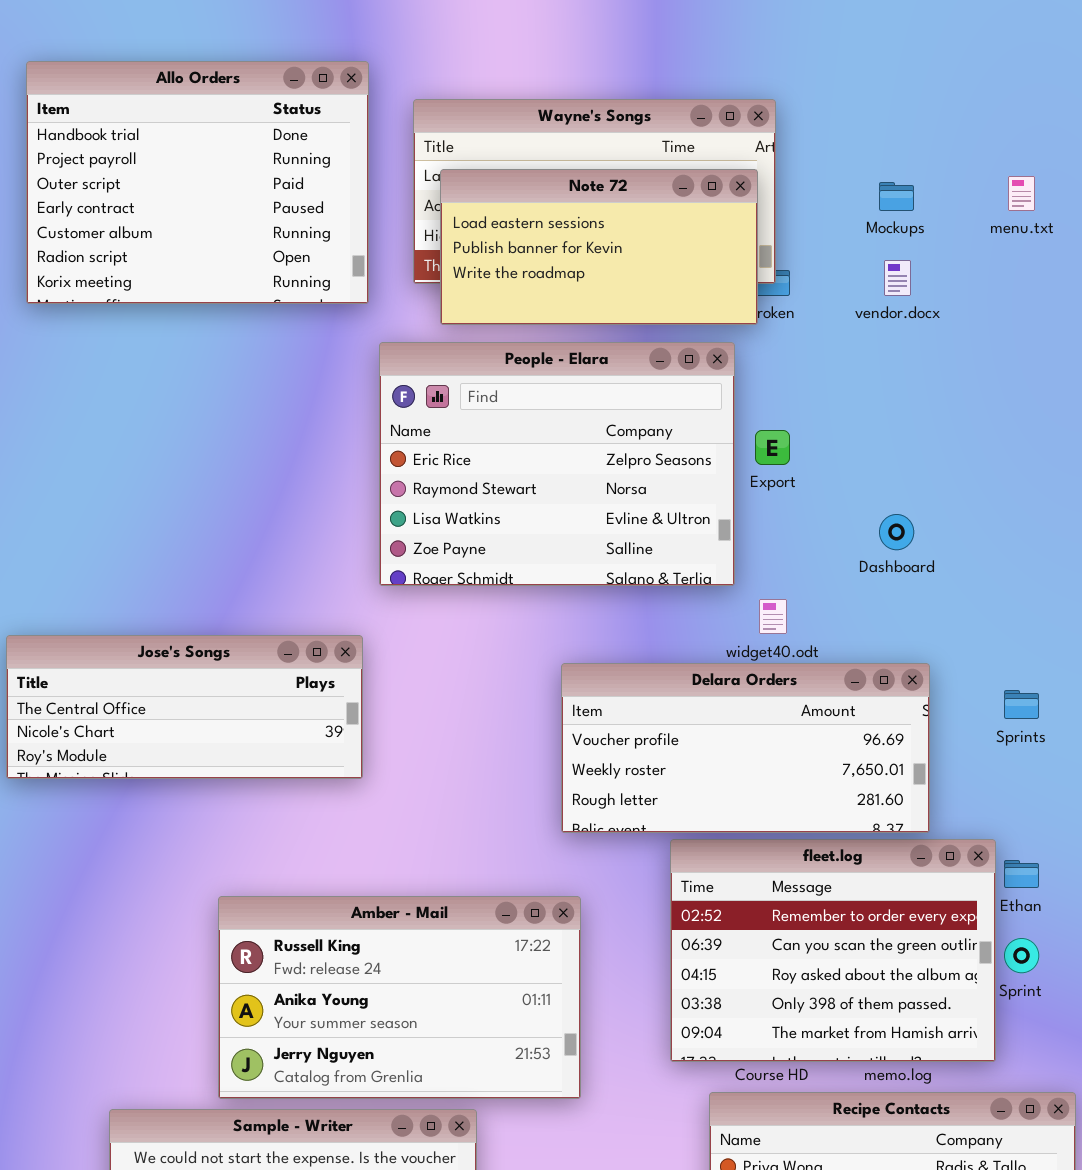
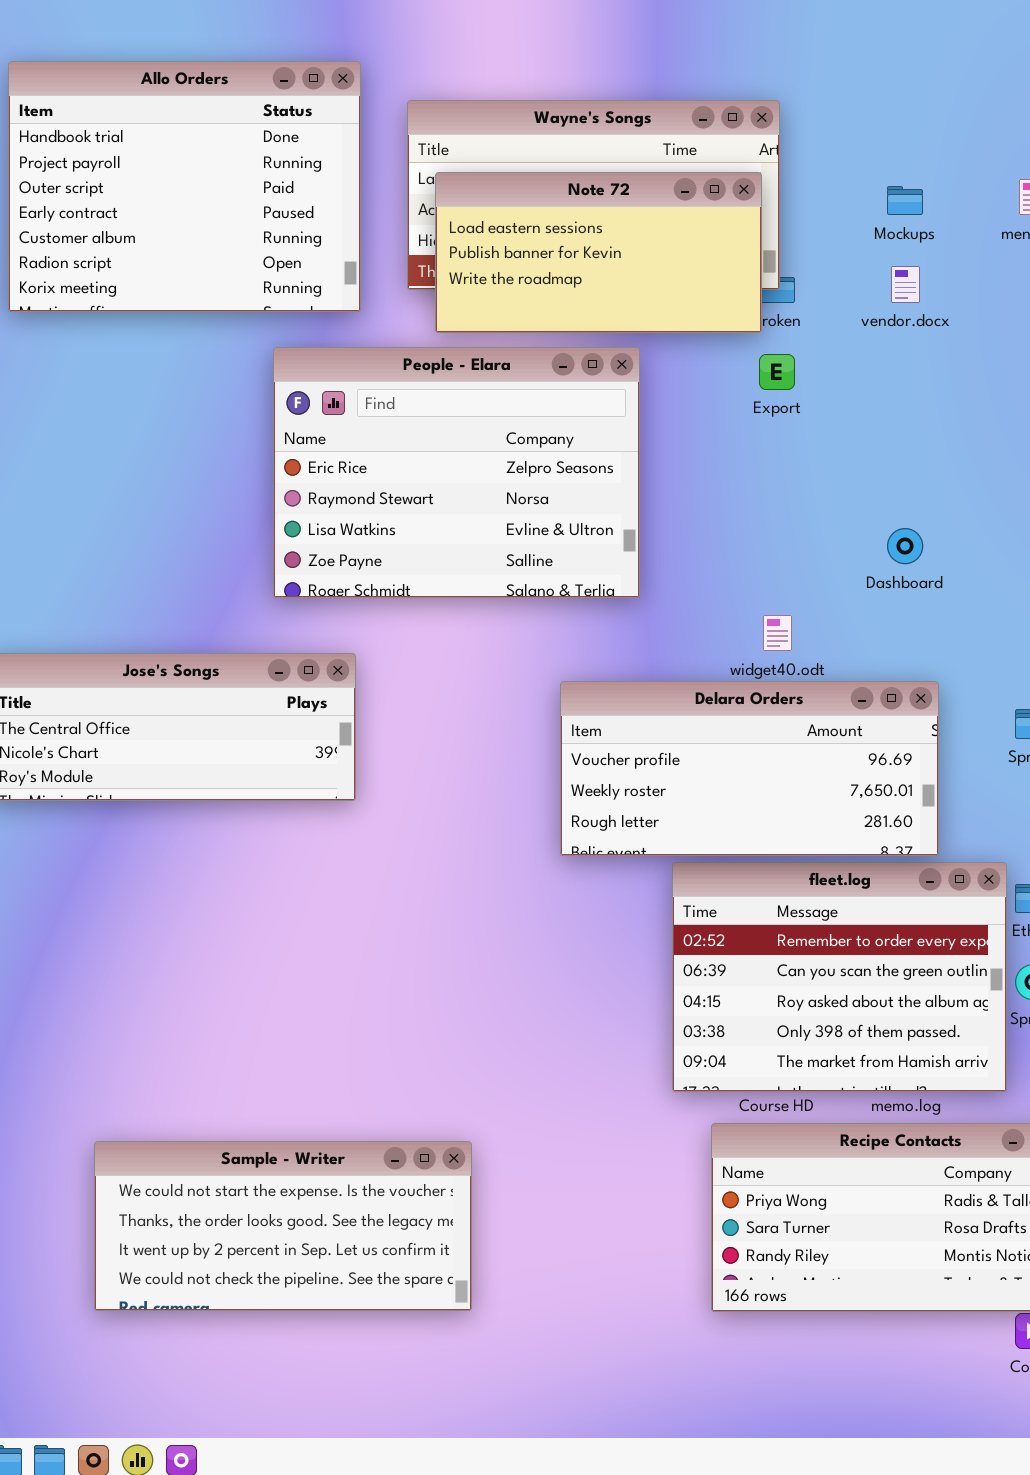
People - Elara: [379,342,735,586] -> [273,347,640,598], moved
Export: [755,430,790,465] -> [759,354,795,390], moved
Amber - Mail: [218,896,581,1099] -> none, closed

